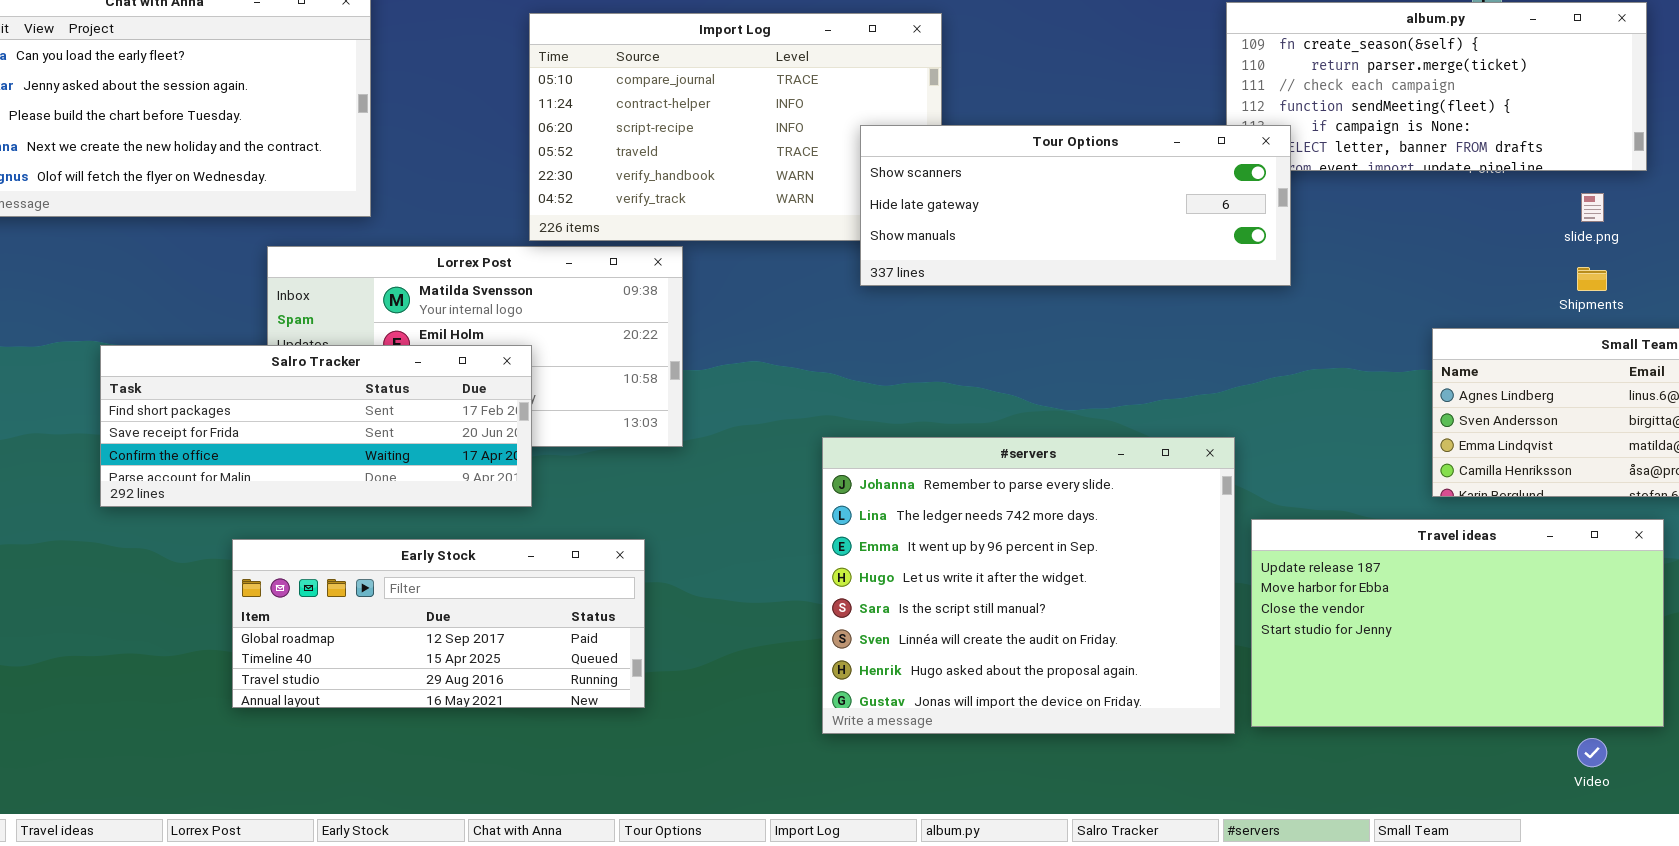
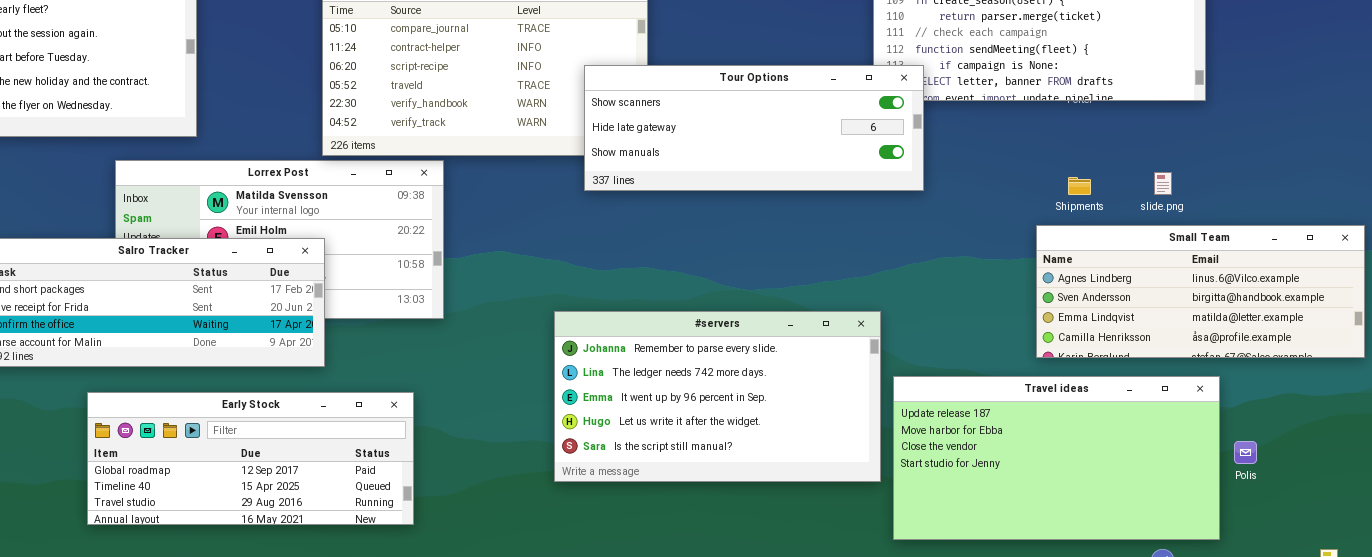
slide.png: [1581,193,1604,222] -> [1154,172,1172,195], moved
Shipments: [1577,267,1607,291] -> [1068,177,1091,195], moved
#servers: [822,437,1235,734] -> [554,311,881,482], resized

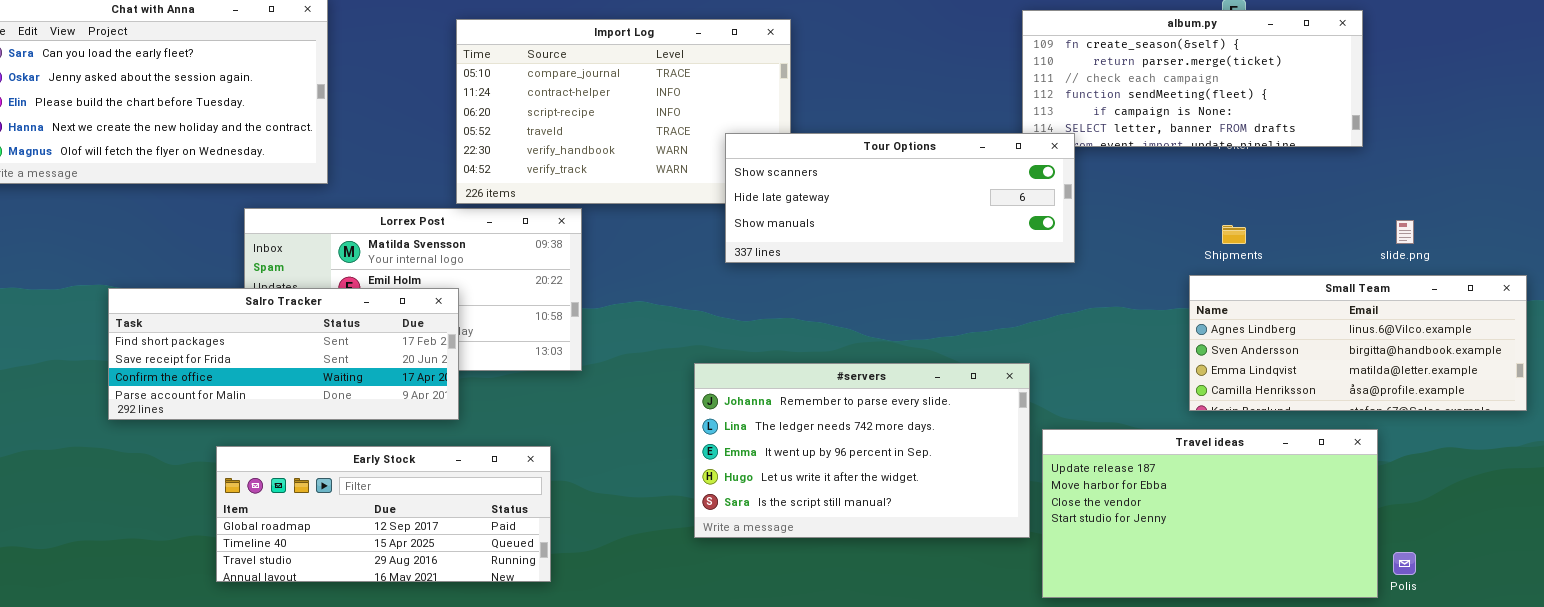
Tour Options: [584,65,924,191] -> [725,133,1075,263], moved
slide.png: [1154,172,1172,195] -> [1396,220,1414,244], moved
Polis: [1234,441,1257,464] -> [1393,552,1416,575], moved

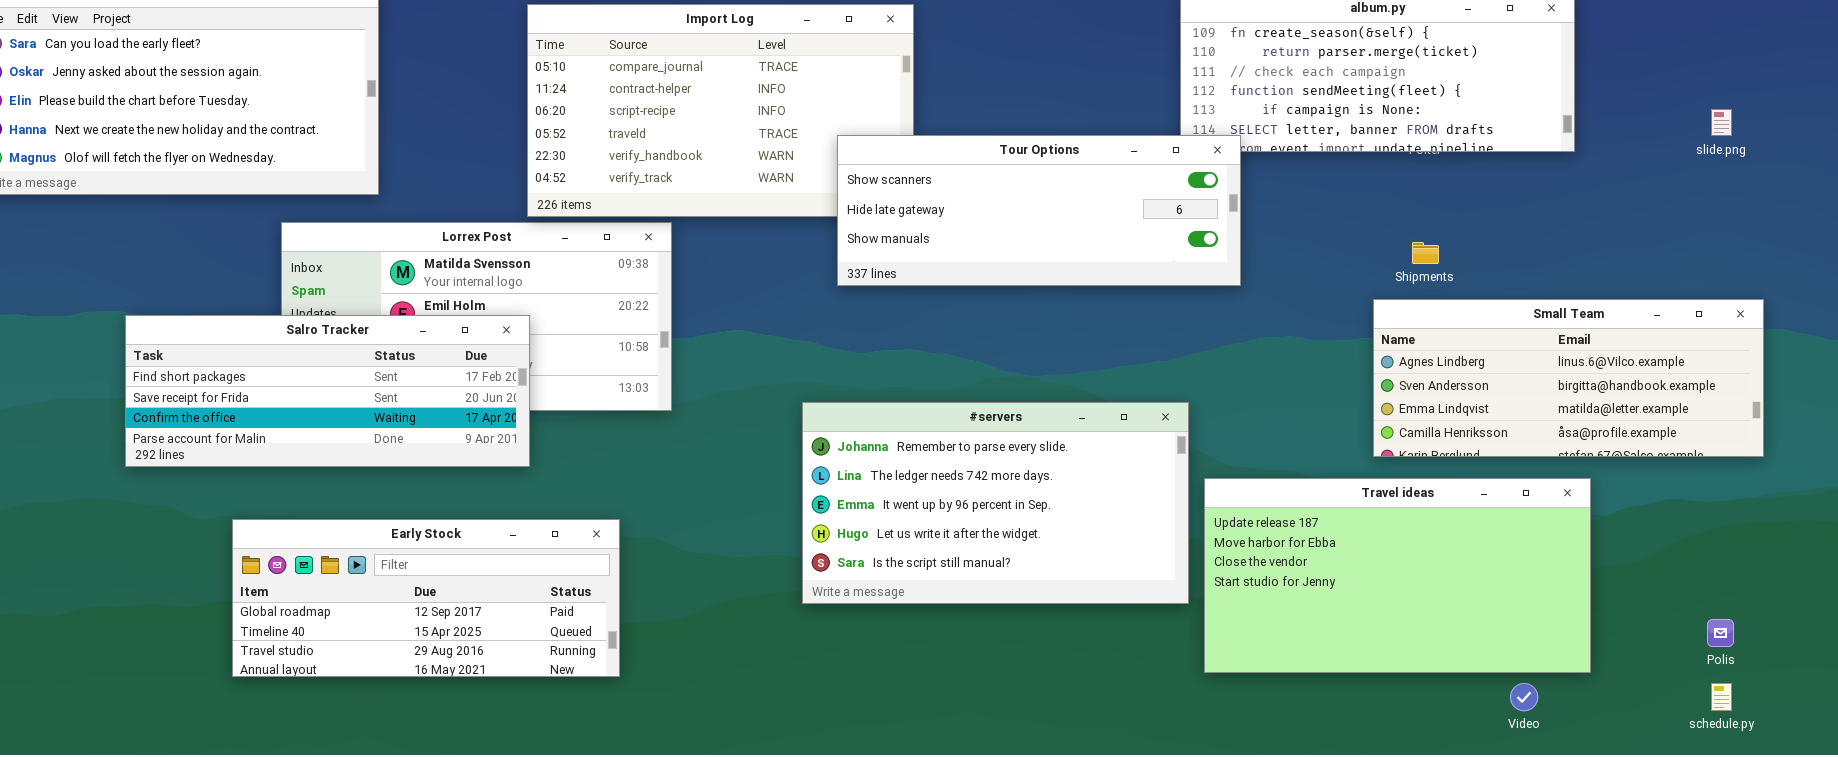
slide.png: [1396,220,1414,244] -> [1711,109,1732,136], moved
Early Stock: [216,446,551,582] -> [232,519,620,677], moved
Polis: [1393,552,1416,575] -> [1707,619,1734,647], moved

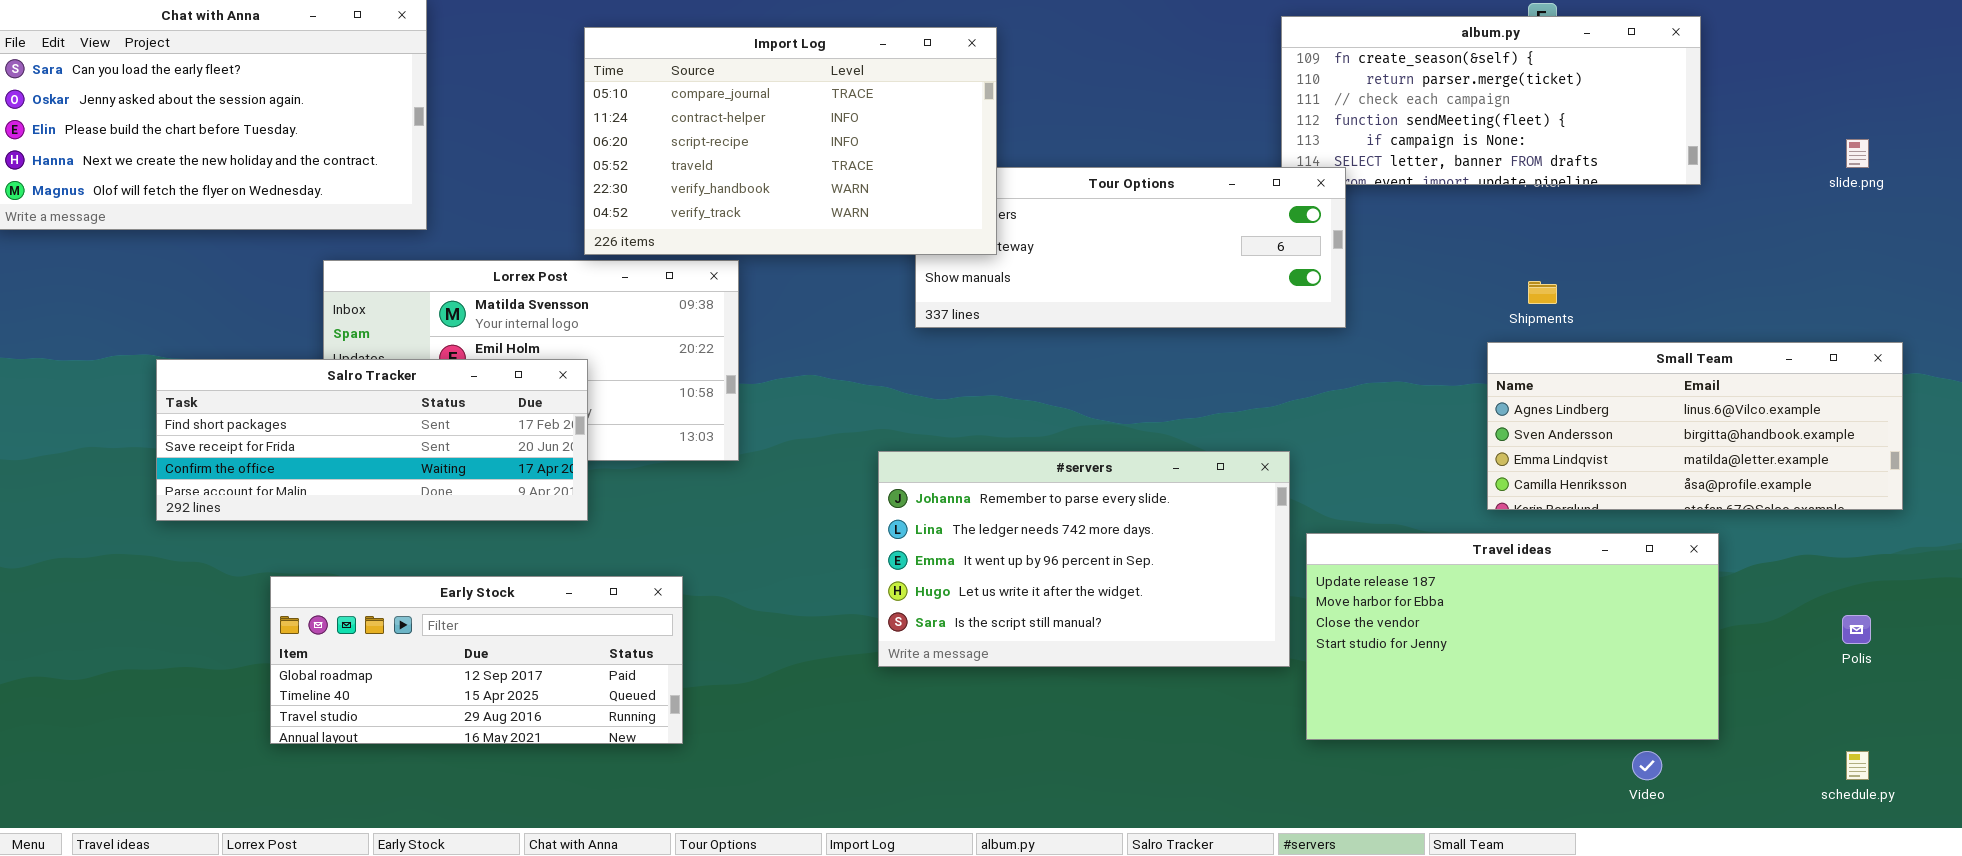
Import Log: [527,4,914,217] -> [584,27,997,255], raised
Polis: [1707,619,1734,647] -> [1842,615,1871,644], moved

